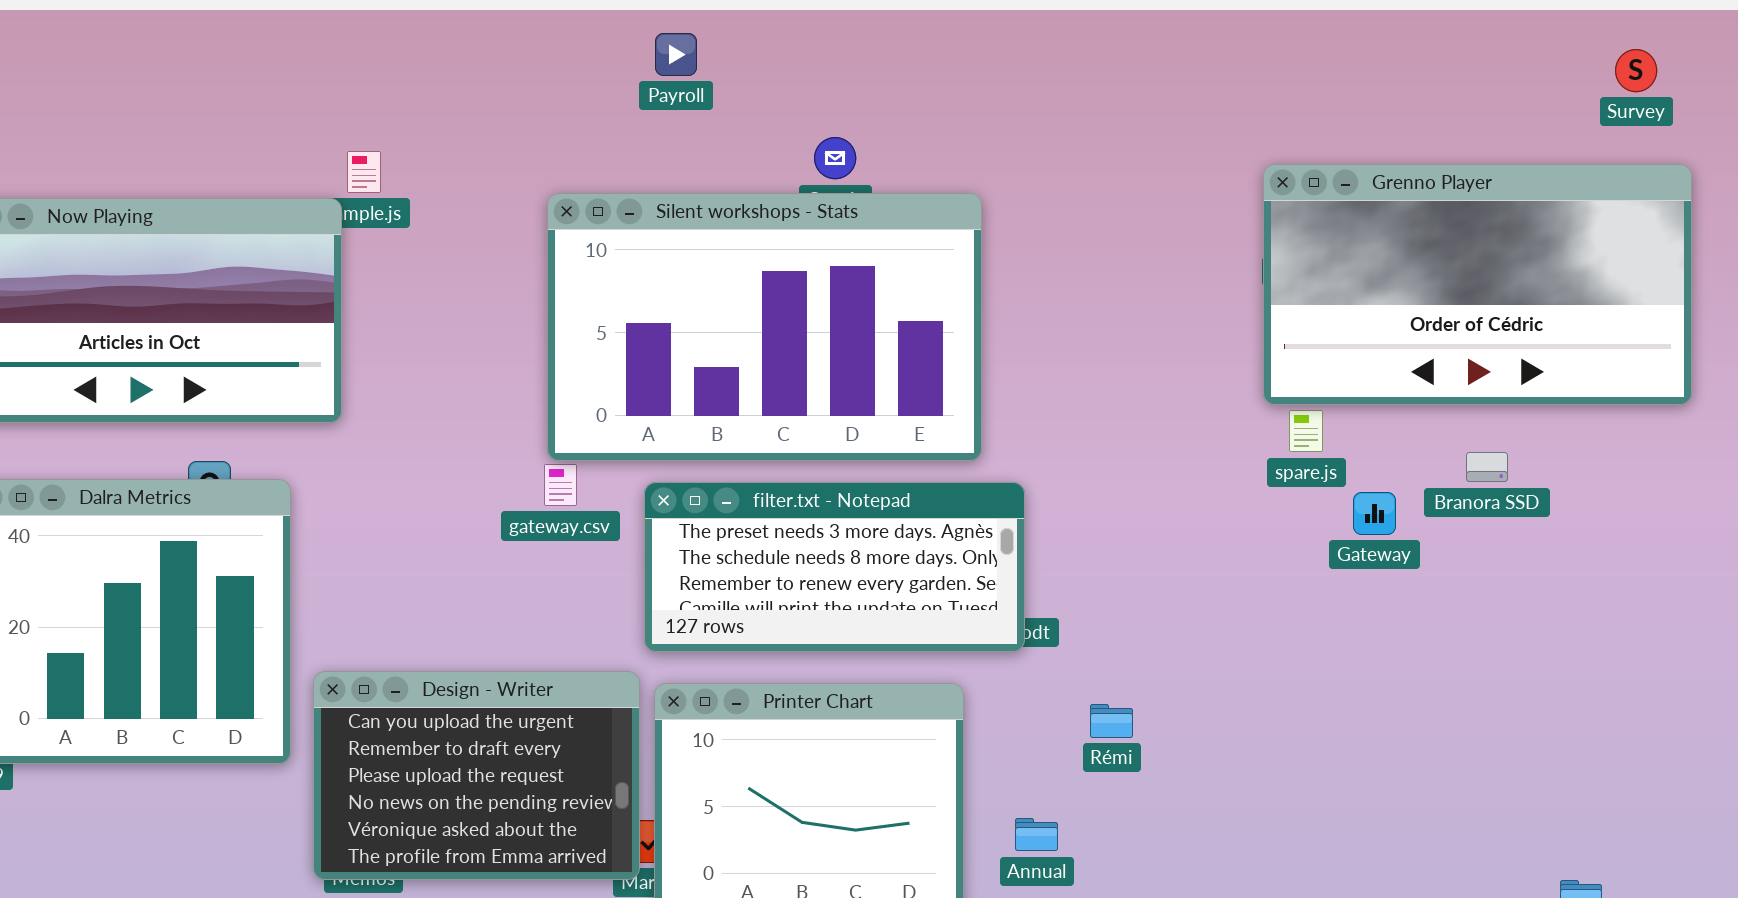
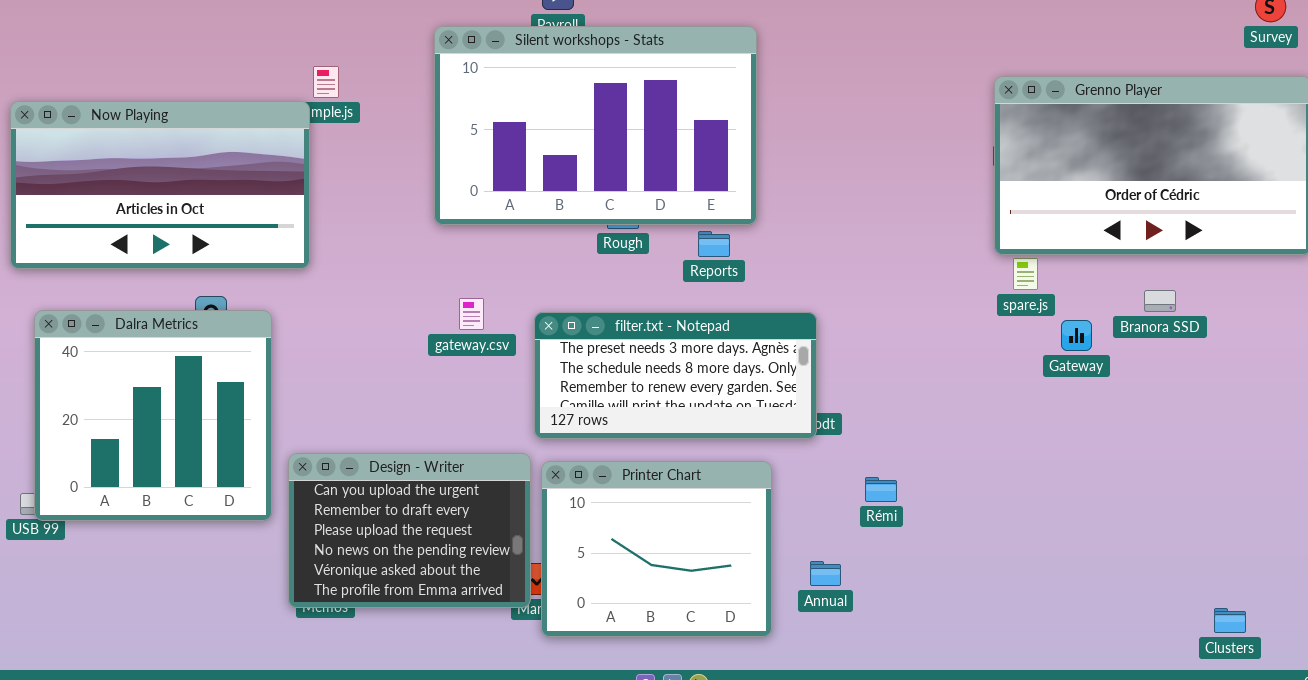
Silent workshops - Stats: [547,193,982,461] -> [434,26,757,225], moved

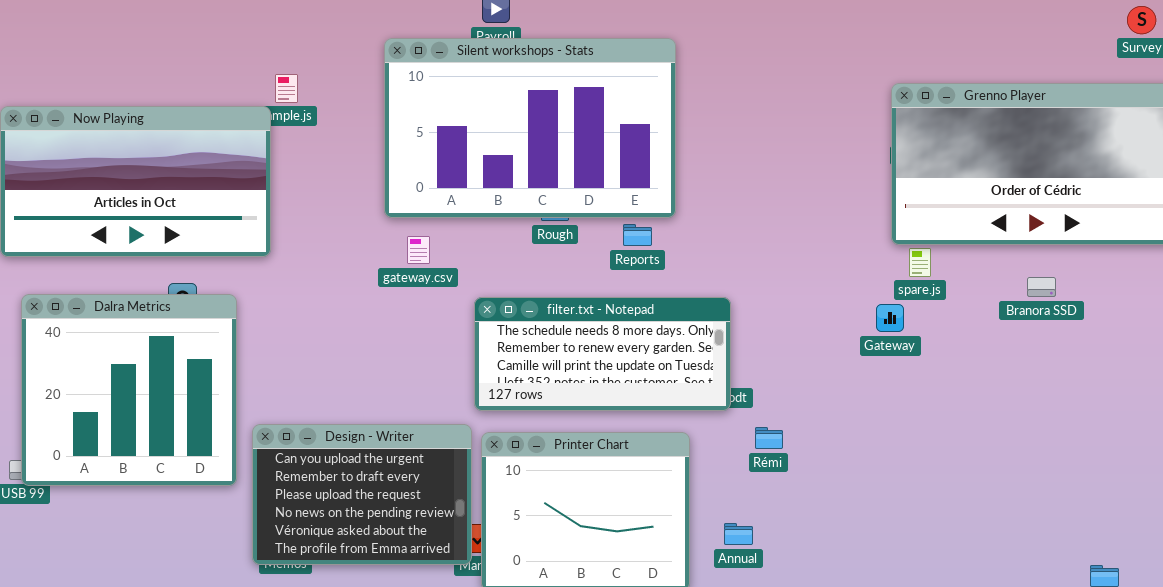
gateway.csv: [459,298,484,330] -> [407,236,430,264], moved
filter.txt - Notepad: [534,312,817,439] -> [474,297,731,411], scrolled down 1 row
Gateway: [1061,320,1092,351] -> [876,304,904,332], moved
Rémi: [865,477,897,502] -> [755,427,783,449], moved

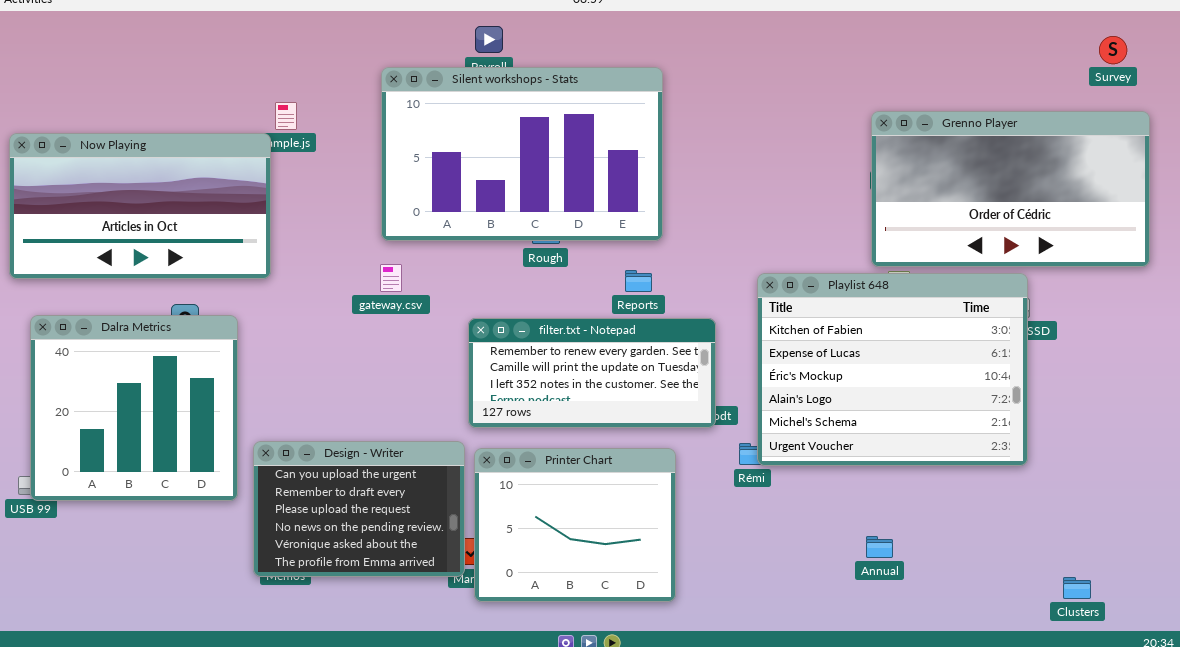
Reports: [623,224,652,246] -> [625,270,652,292], moved
gateway.csv: [407,236,430,264] -> [380,264,402,292], moved
Playlist 648: none -> [757,273,1028,466], opened
filter.txt - Notepad: [474,297,731,411] -> [468,318,716,428], scrolled down 1 row
Annual: [724,523,753,545] -> [866,536,893,558], moved

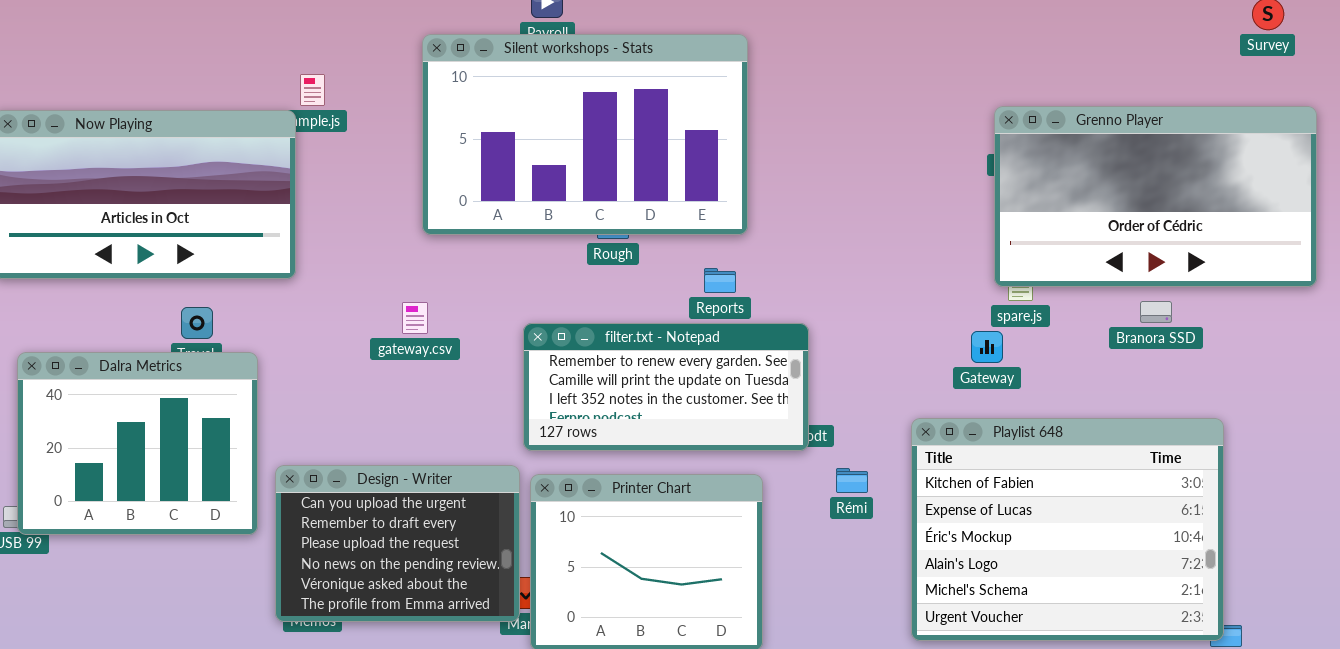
Grenno Player: [871,111,1150,267] -> [994,106,1317,287], moved
gateway.csv: [380,264,402,292] -> [402,302,428,334], moved
Playlist 648: [757,273,1028,466] -> [911,418,1224,641], moved
Dalra Metrics: [30,315,238,501] -> [17,352,258,535], resized

